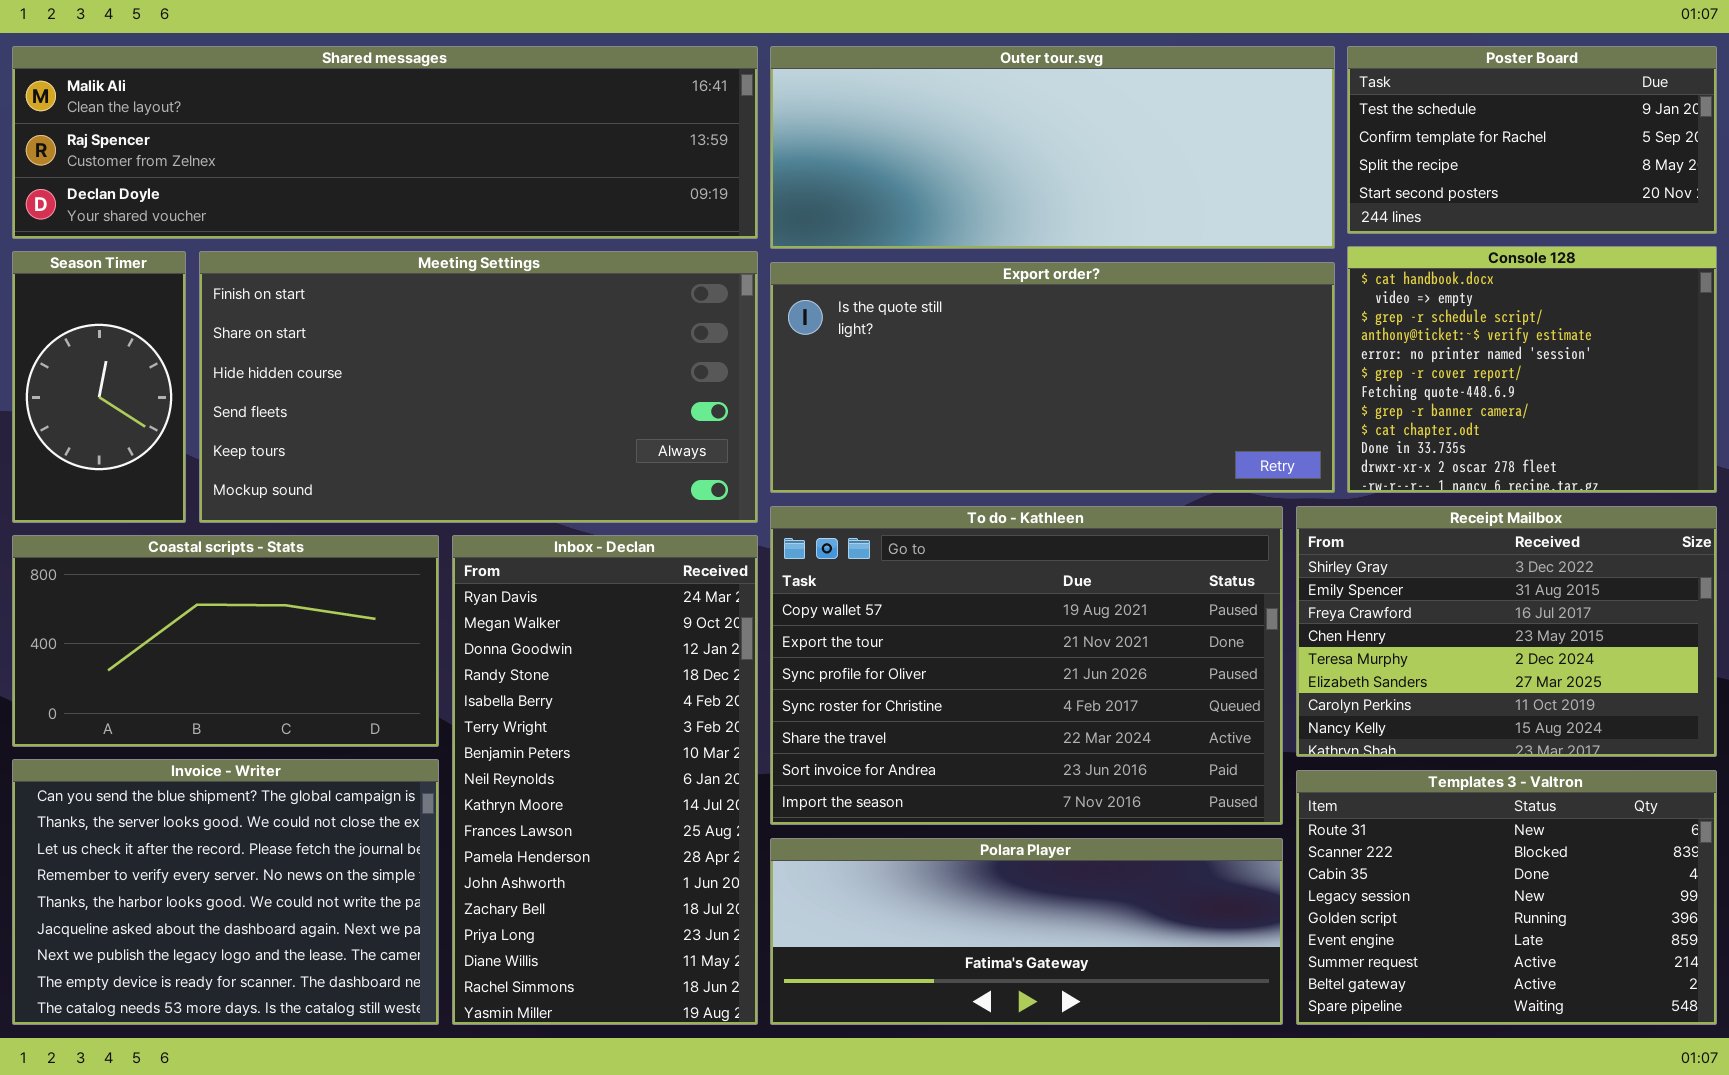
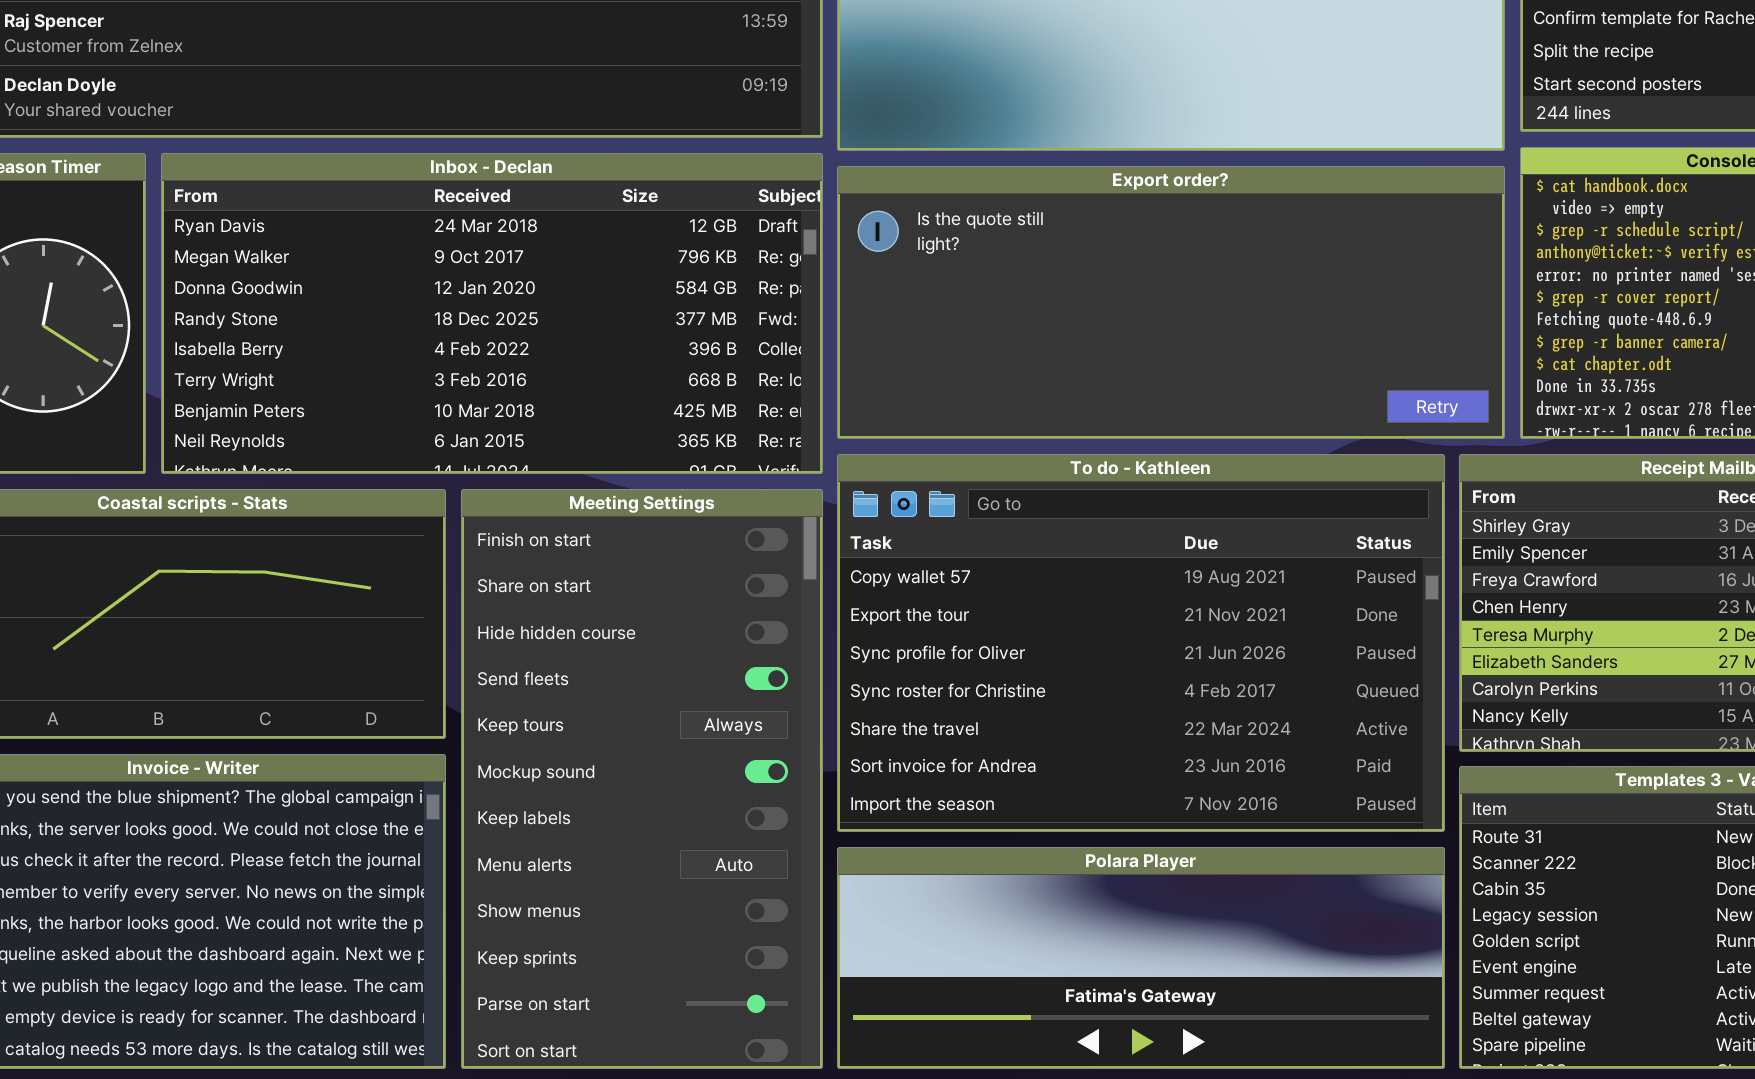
Meeting Settings: [199,251,758,523] -> [461,489,823,1069], moved, resized
Inbox - Declan: [452,535,758,1025] -> [161,153,823,474], moved, resized

